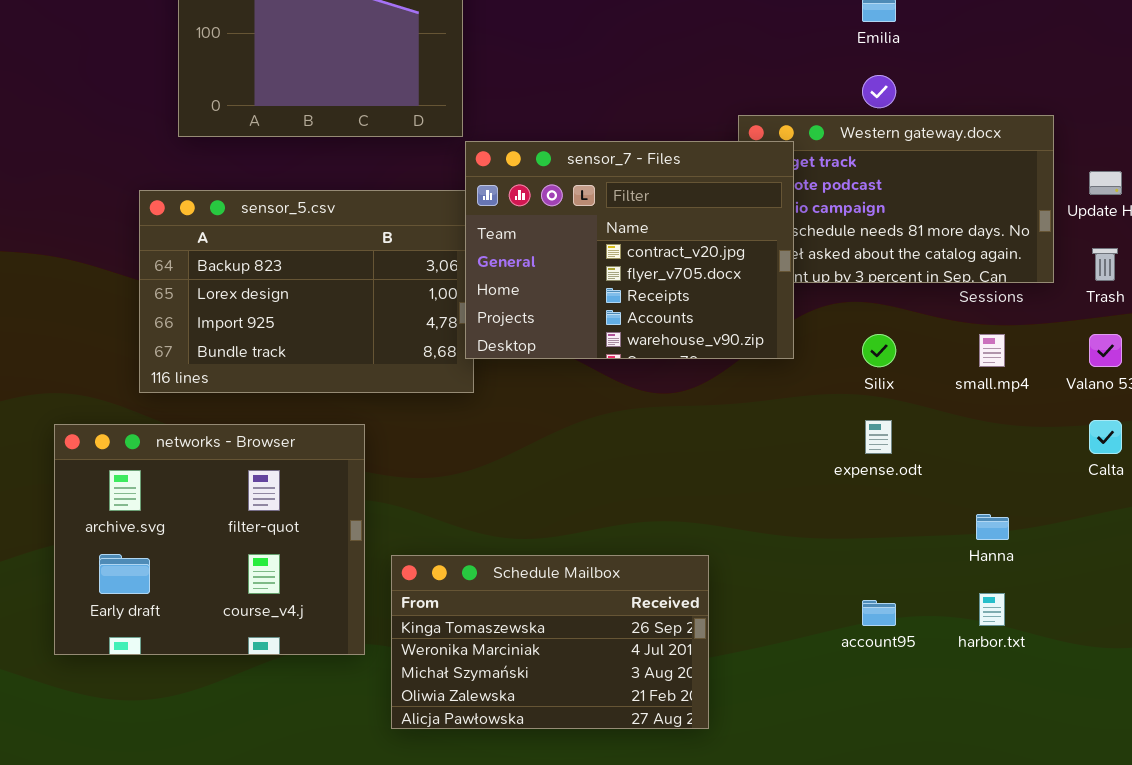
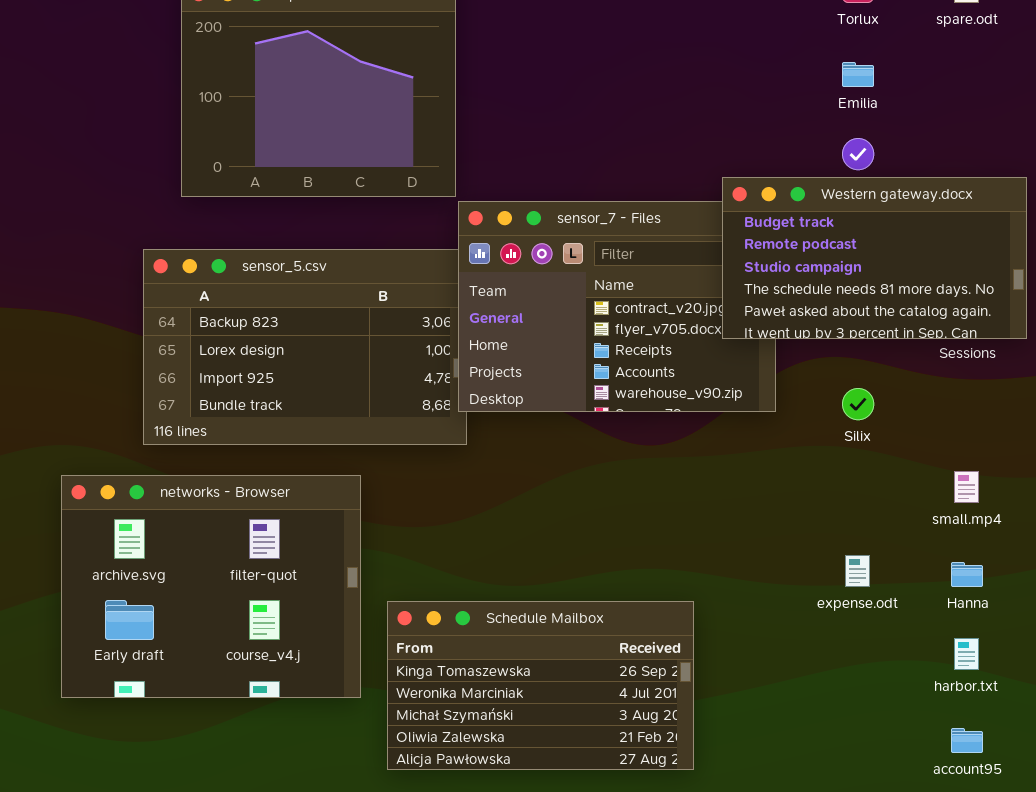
Western gateway.docx: [738,115,1054,283] -> [722,177,1027,339], raised
small.mp4: [979,334,1005,367] -> [954,471,979,503], moved
expense.odt: [865,420,892,454] -> [845,555,870,587], moved
account95: [862,600,896,626] -> [951,728,983,753], moved

